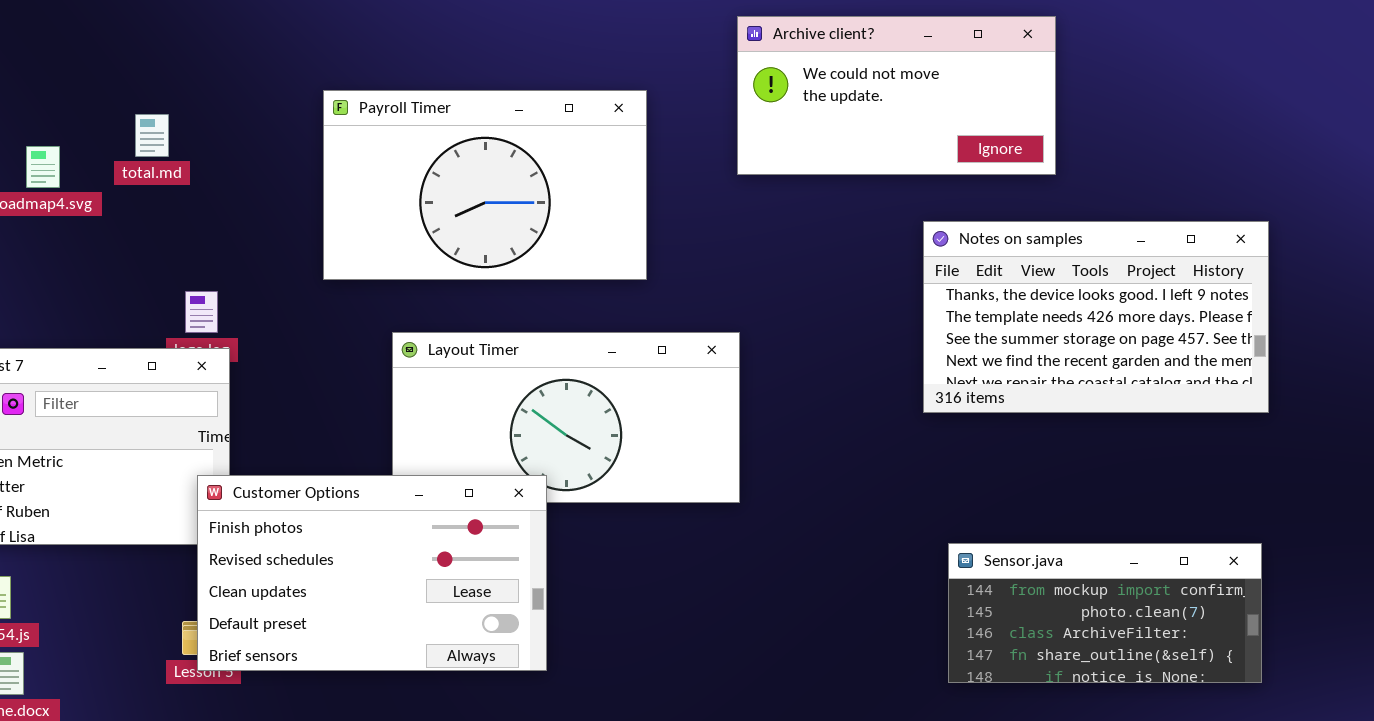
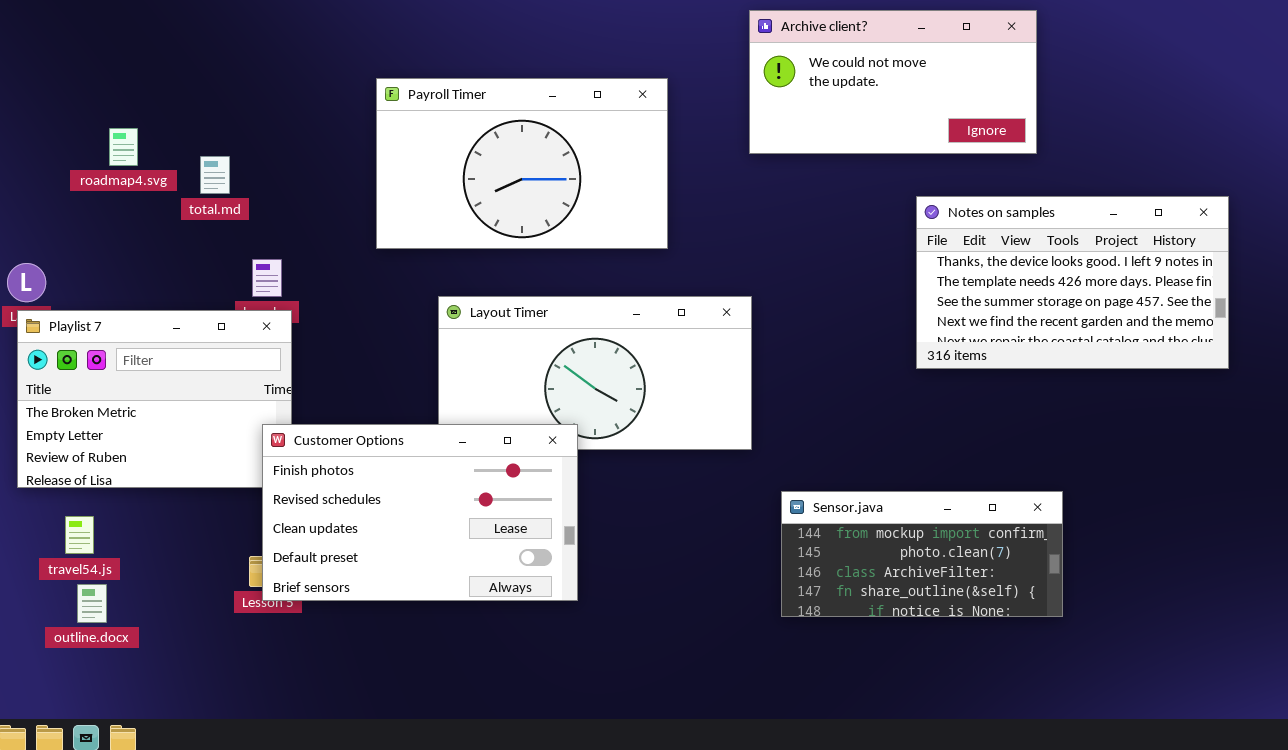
total.md: [135,114,169,157] -> [200,156,230,194], moved
Sensor.java: [948,543,1262,683] -> [781,491,1063,617], moved

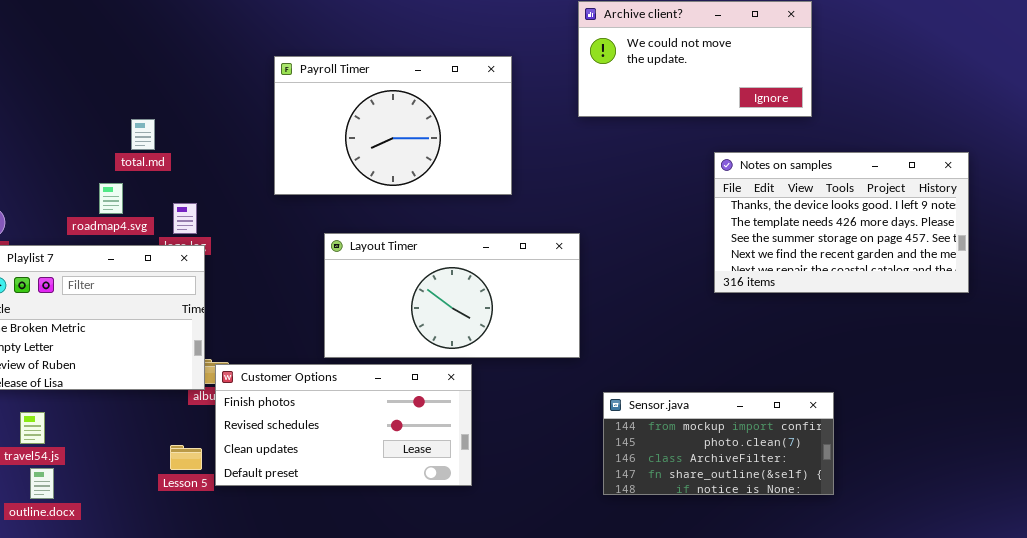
roadmap4.svg: [109,128,138,166] -> [99,183,123,214], moved
Customer Options: [262,424,578,601] -> [215,364,472,486], moved, resized

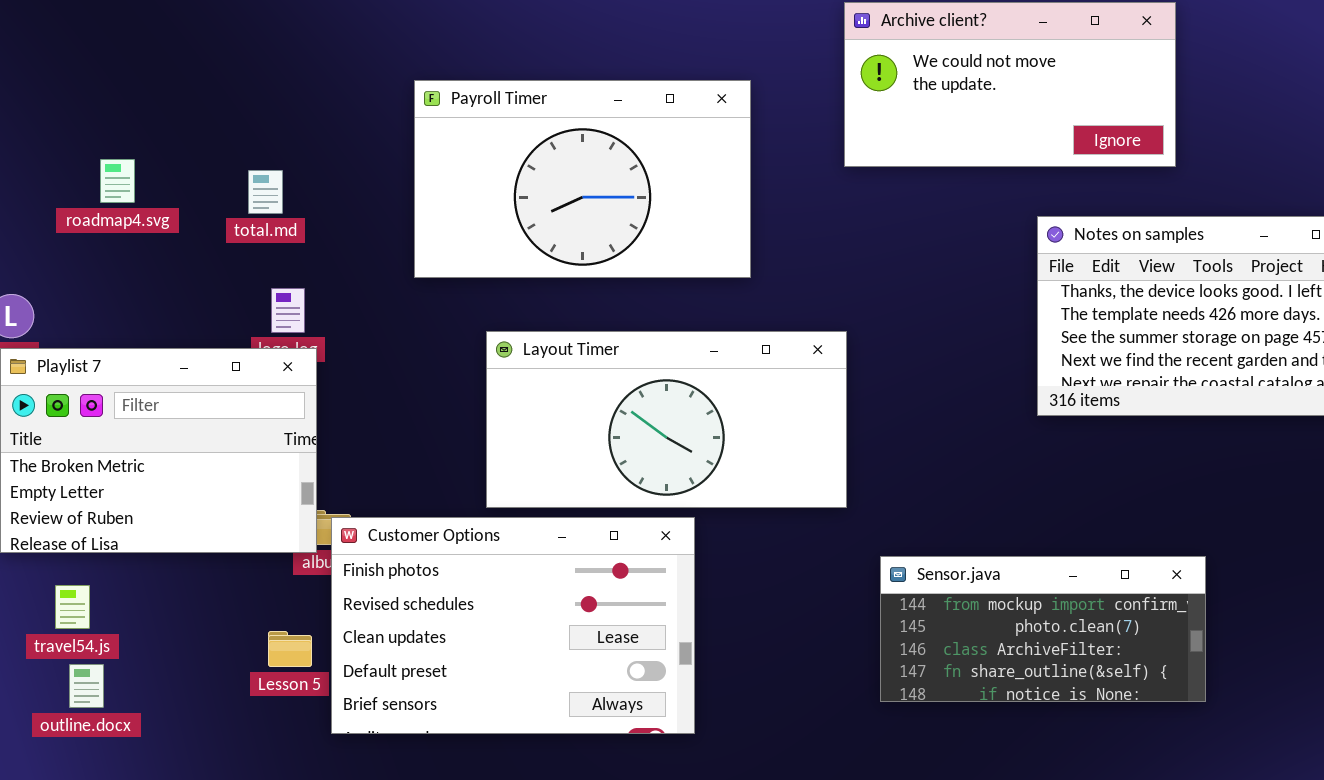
total.md: [131,119,155,150] -> [248,170,283,214], moved
roadmap4.svg: [99,183,123,214] -> [100,159,135,203], moved
Customer Options: [215,364,472,486] -> [331,517,695,734], resized

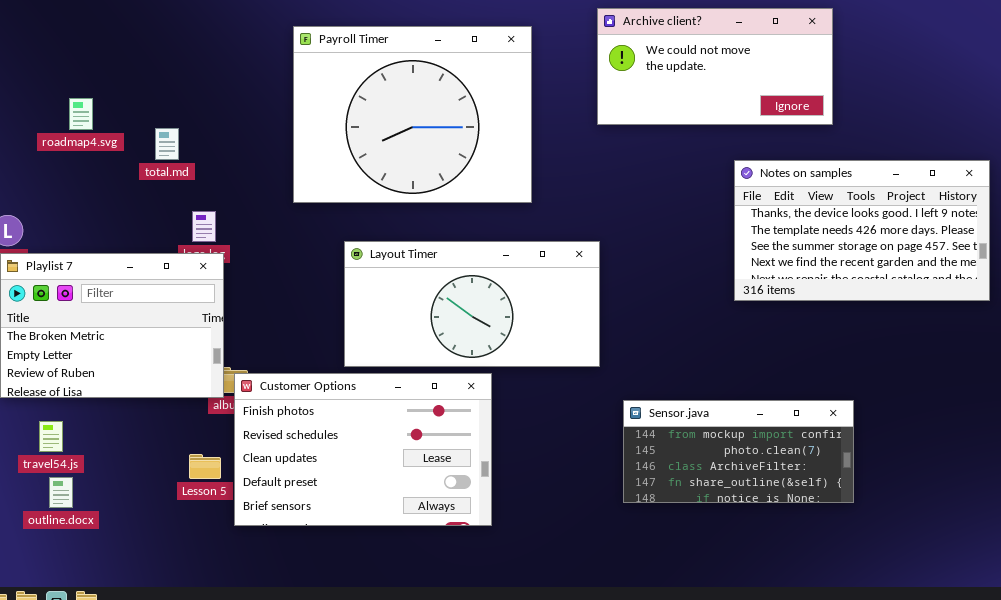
Payroll Timer: [414,80,751,278] -> [293,26,532,203], resized
roadmap4.svg: [100,159,135,203] -> [69,98,93,130], moved
total.md: [248,170,283,214] -> [155,128,179,160], moved

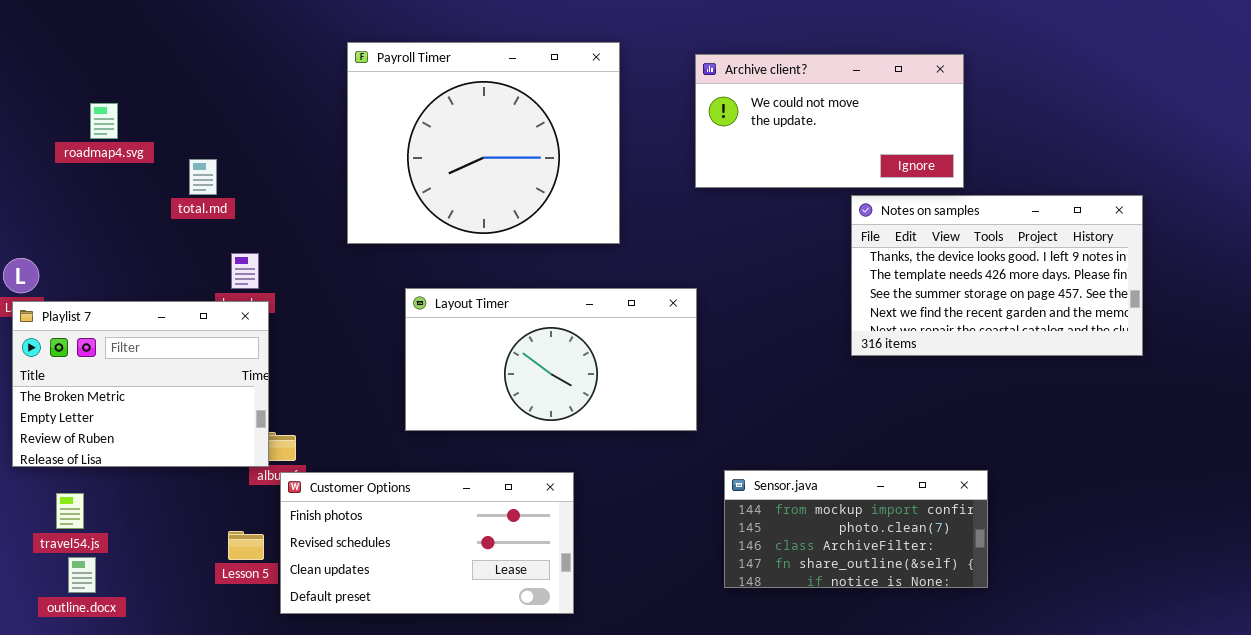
Archive client?: [597,8,833,125] -> [695,54,964,188], moved
roadmap4.svg: [69,98,93,130] -> [90,103,118,139], moved
Customer Options: [234,373,492,526] -> [280,472,574,614], resized

